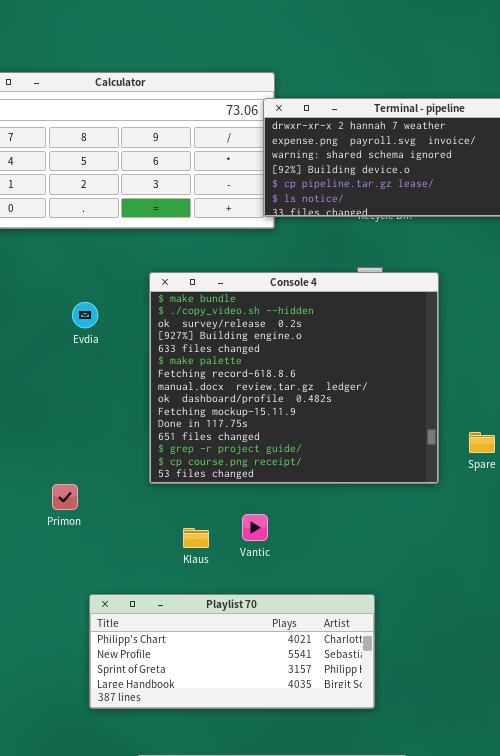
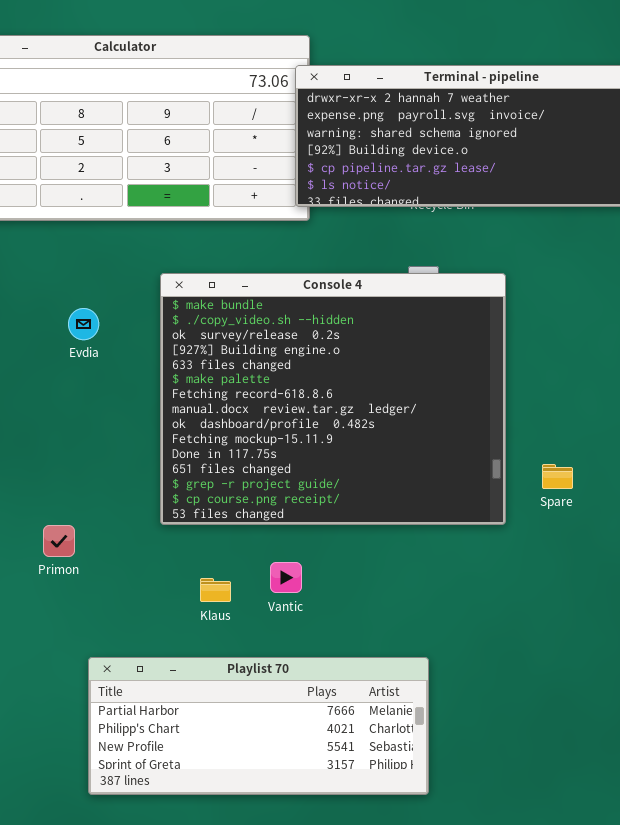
Playlist 70: [89,594,375,709] -> [88,657,429,795], scrolled up 1 row

